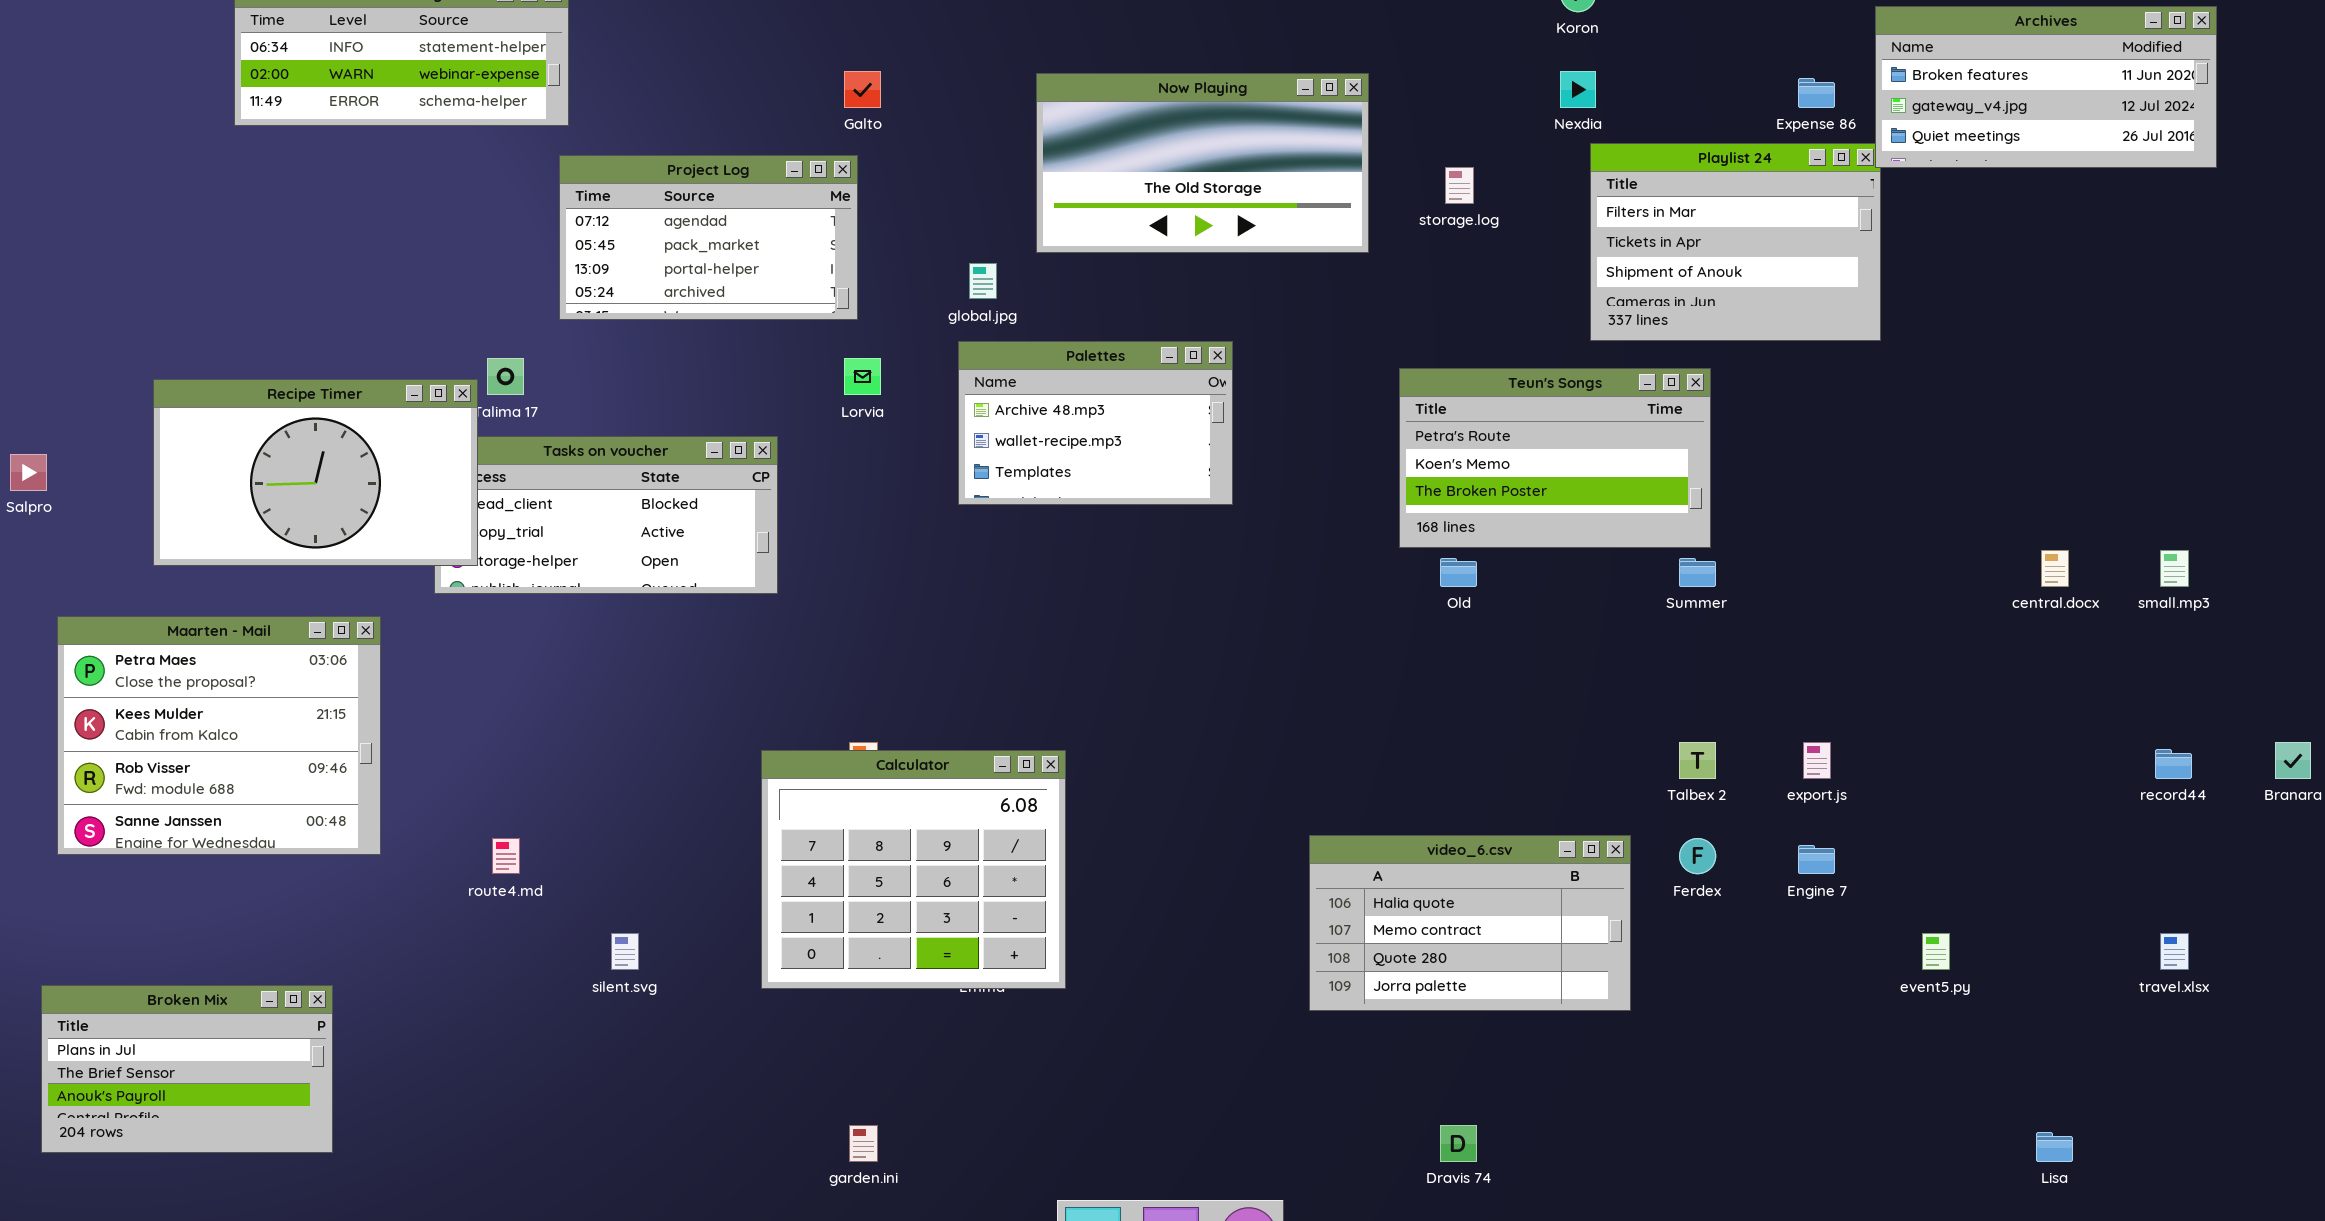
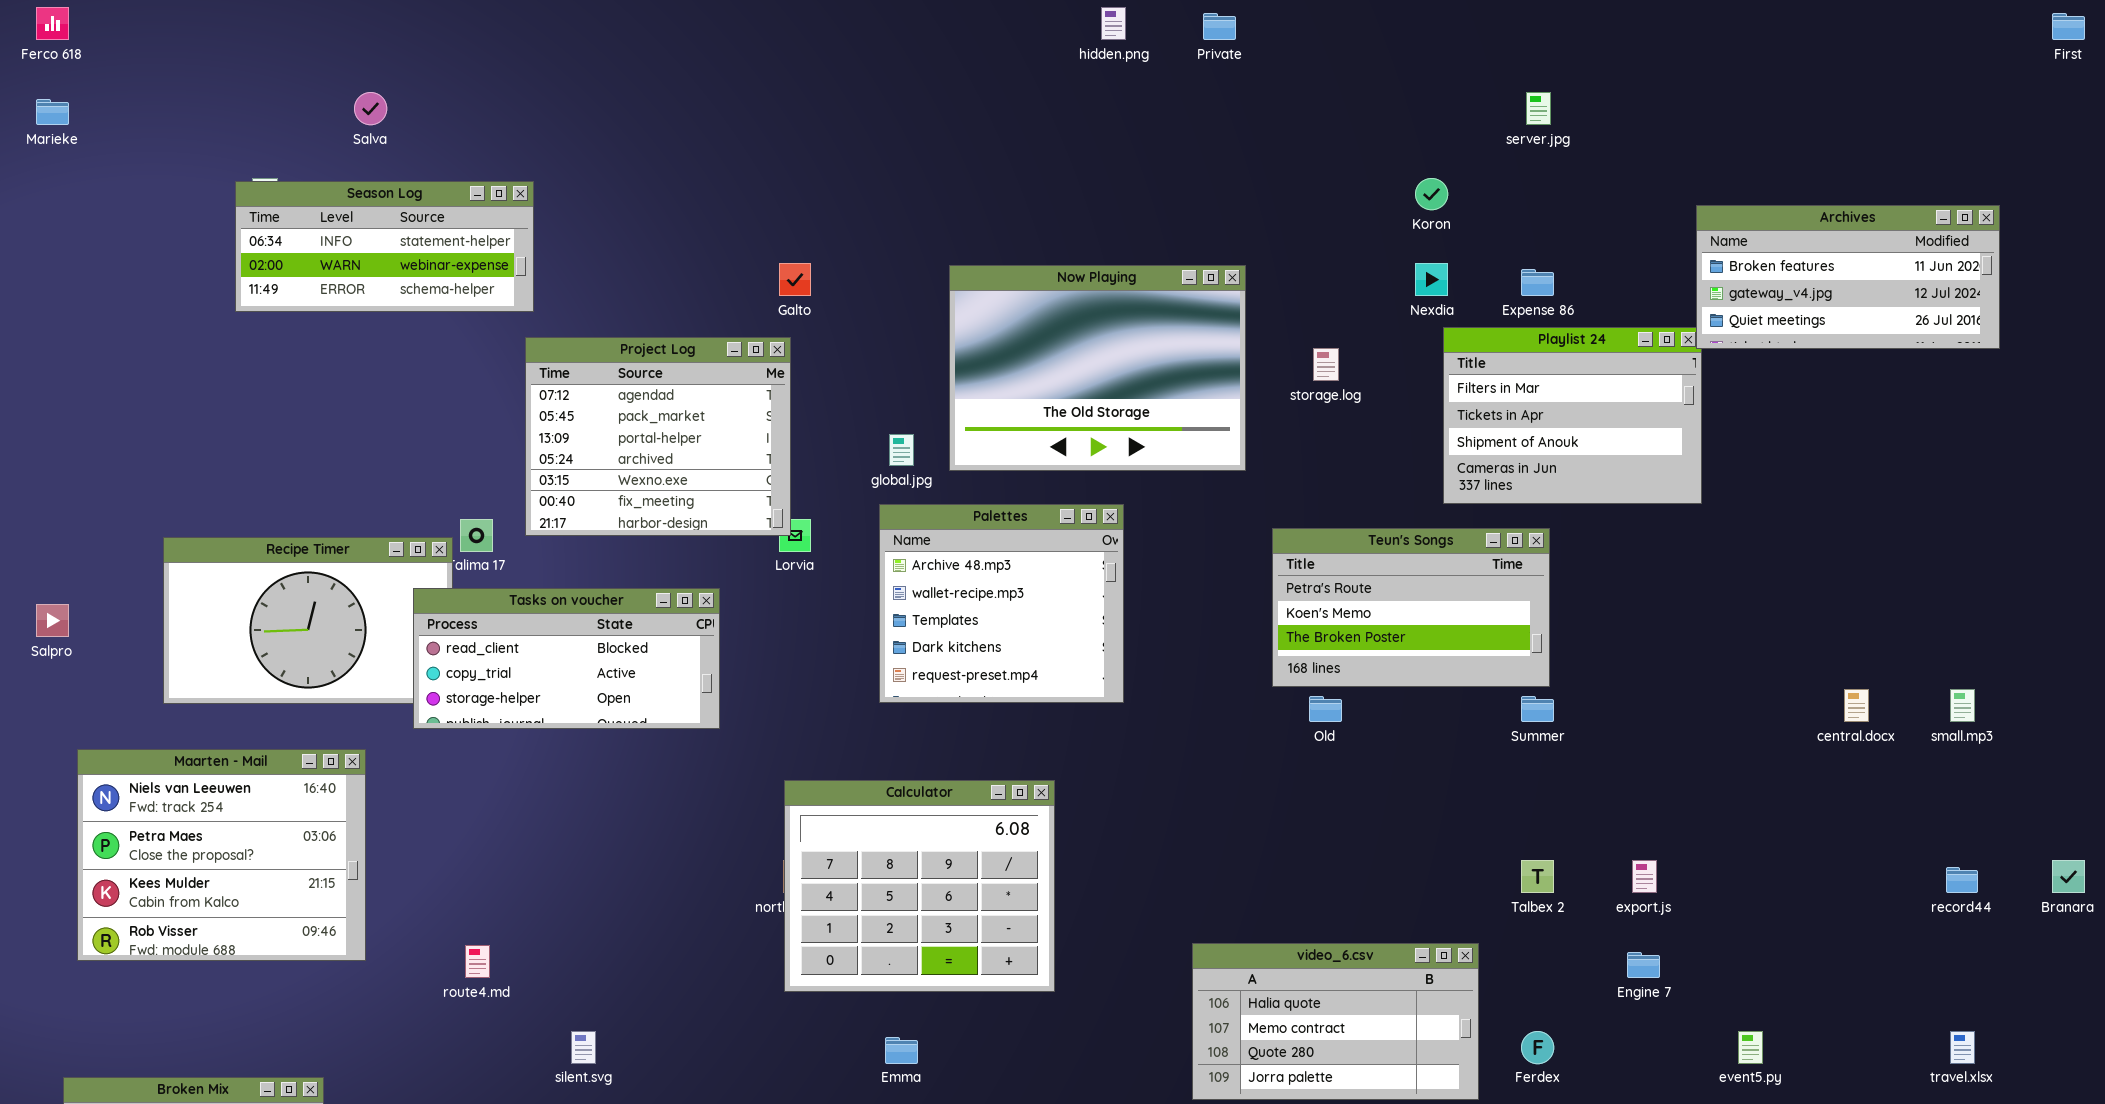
Now Playing: [1036,73,1369,253] -> [949,265,1246,471], resized
Expense 86: [1798,78,1835,108] -> [1521,269,1554,296], moved
Project Log: [559,155,858,320] -> [525,337,791,536], resized
Palettes: [958,341,1233,505] -> [879,504,1124,703], resized
Tasks on voucher: [434,436,778,594] -> [413,588,720,729], raised
Maarten - Mail: [57,616,381,855] -> [77,749,366,961], scrolled up 1 row
Calculator: [761,750,1066,989] -> [784,780,1055,992], moved
Ferdex: [1679,838,1716,874] -> [1521,1031,1554,1064], moved

